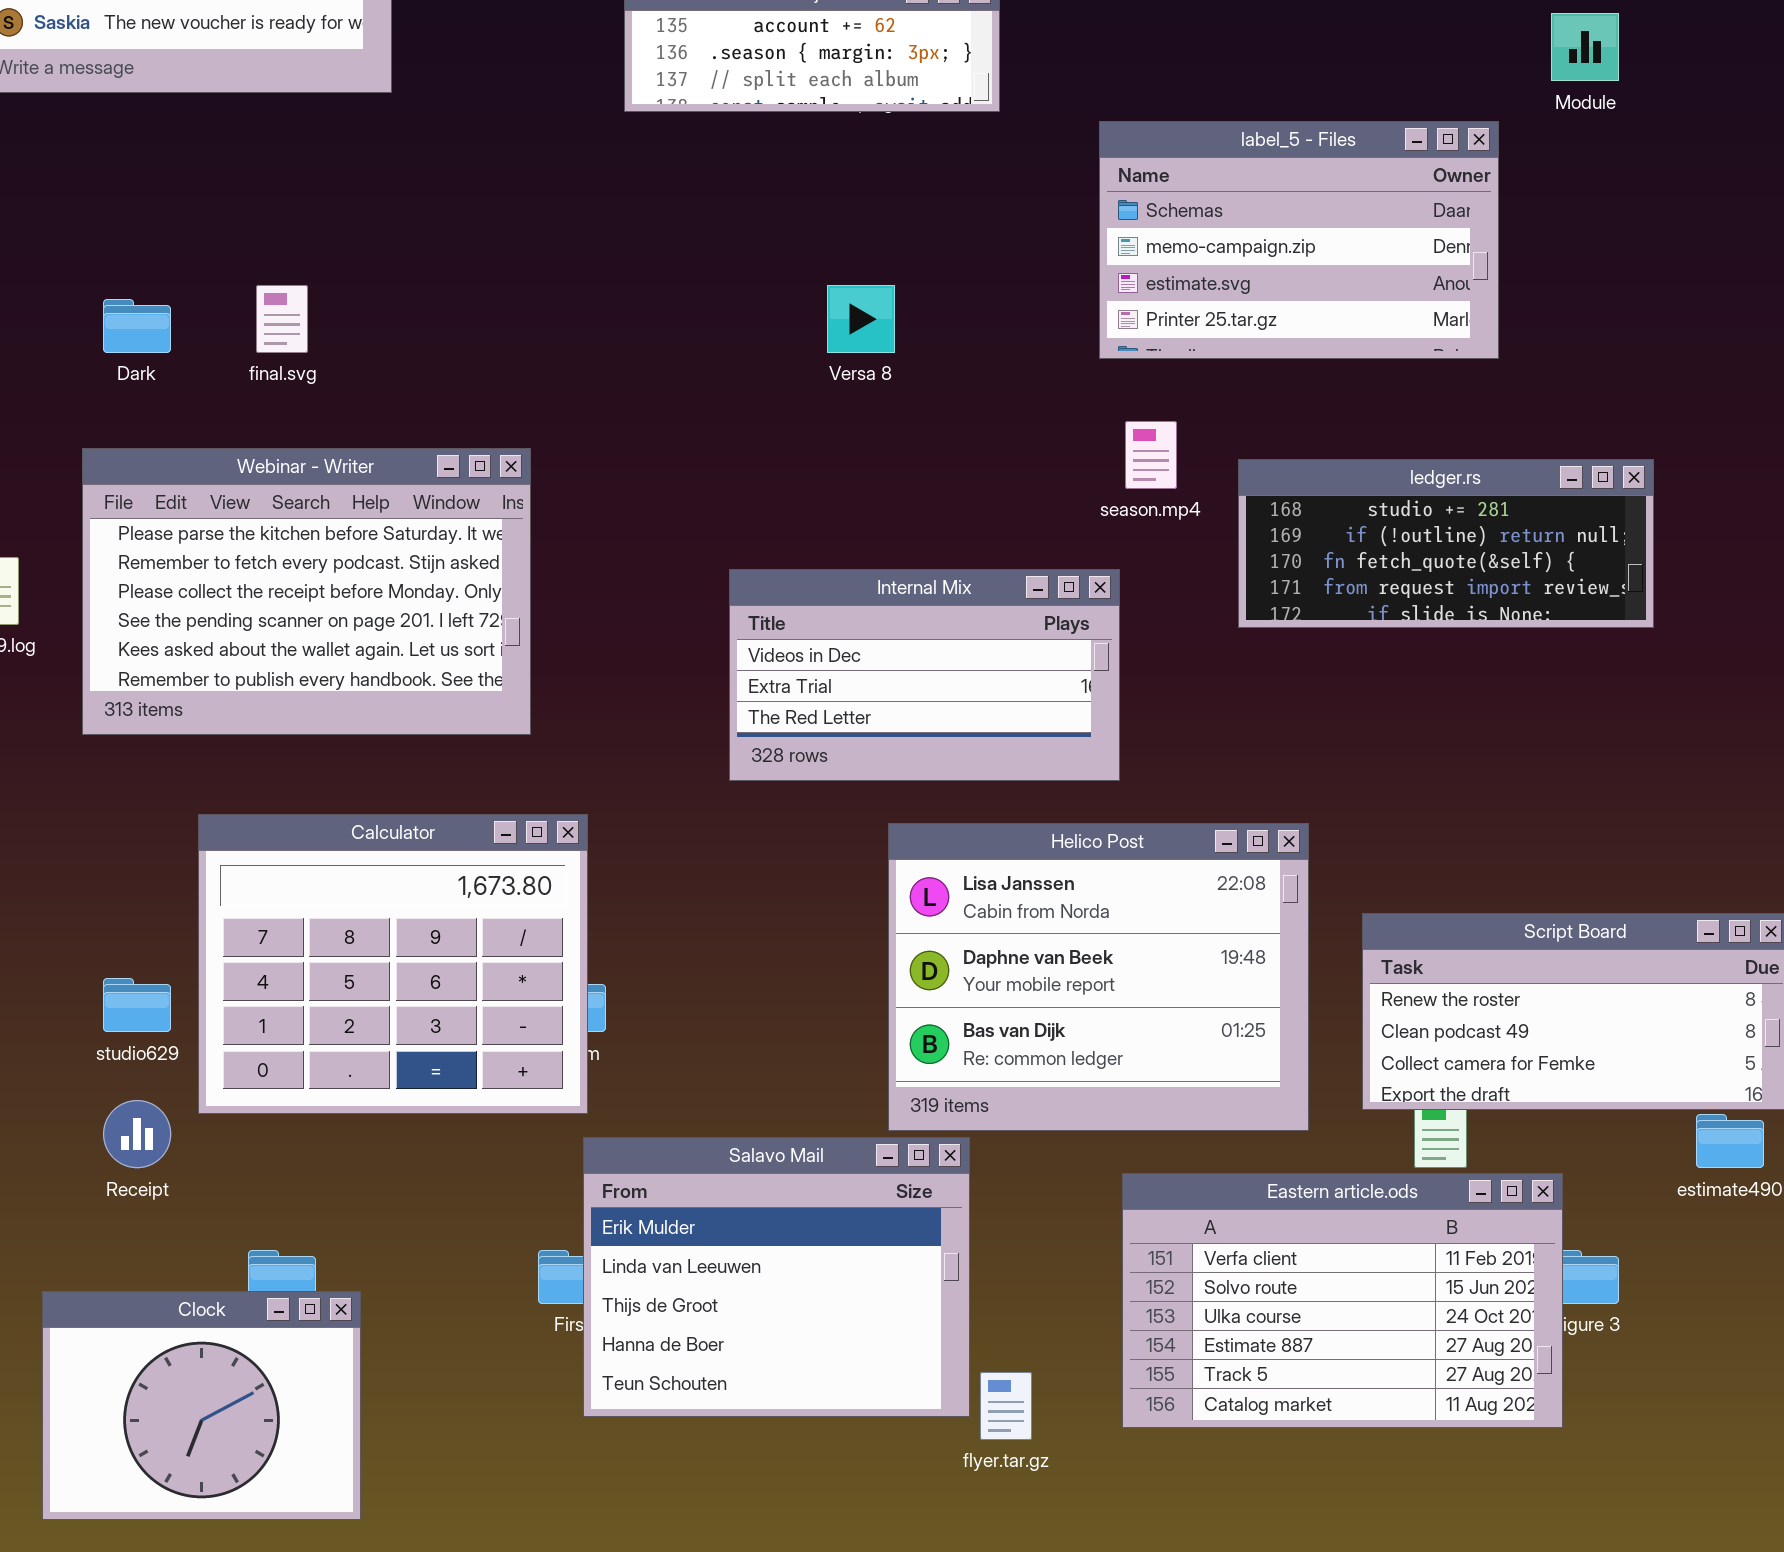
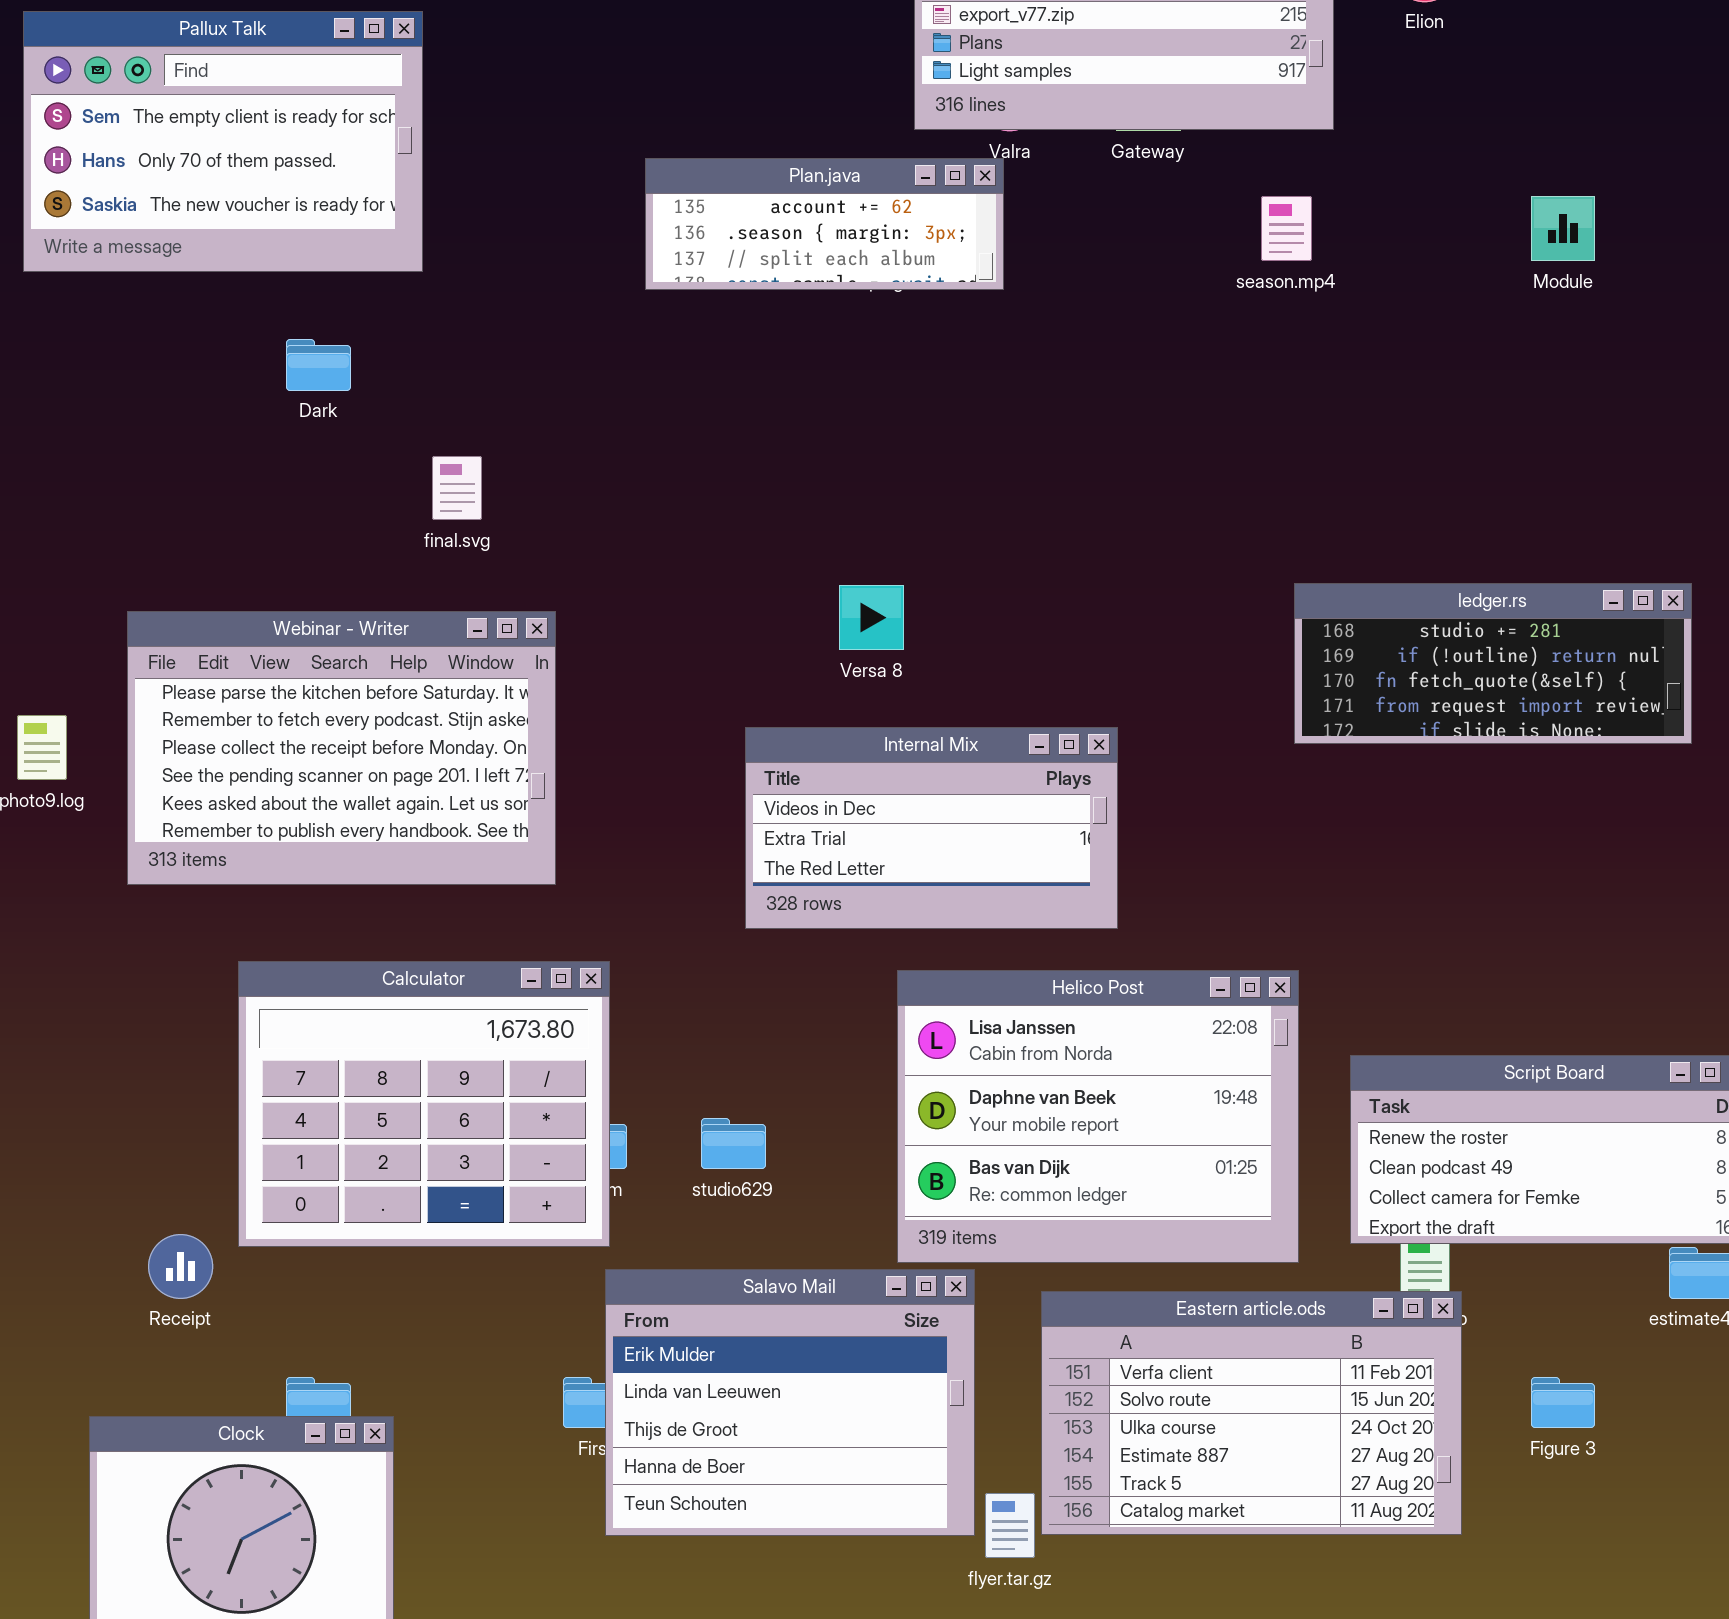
label_5 - Files: [1099,121,1499,359] -> none, closed
final.svg: [256,285,308,353] -> [432,456,482,520], moved
Versa 8: [827,285,895,353] -> [839,585,904,650], moved
Dark: [103,299,171,353] -> [286,339,351,391], moved
season.mp4: [1125,421,1177,489] -> [1261,196,1312,261], moved
ledger.rs: [1238,459,1654,628] -> [1294,583,1692,744], moved
studio629: [103,978,171,1032] -> [701,1118,766,1169], moved
Eastern article.ods: [1122,1173,1563,1428] -> [1041,1291,1462,1535], moved

